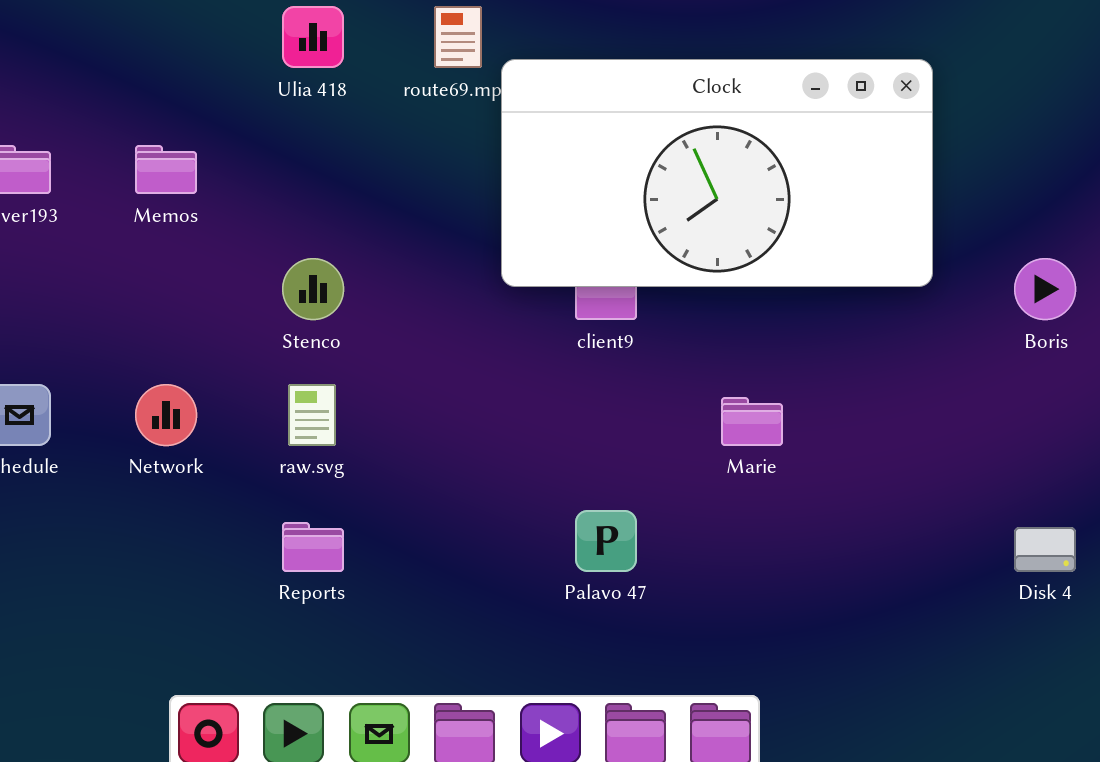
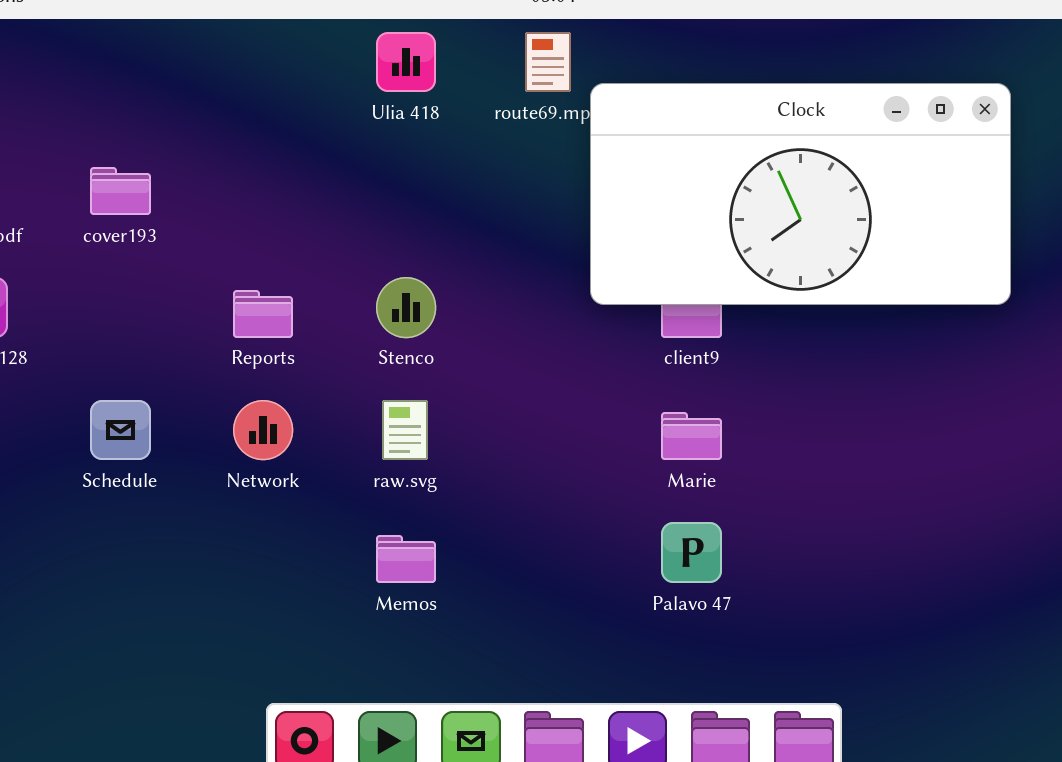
Memos: [135,145,197,194] -> [376,535,436,583], moved
Marie: [721,397,783,446] -> [661,412,722,460], moved
Reports: [282,522,344,572] -> [233,290,293,338], moved

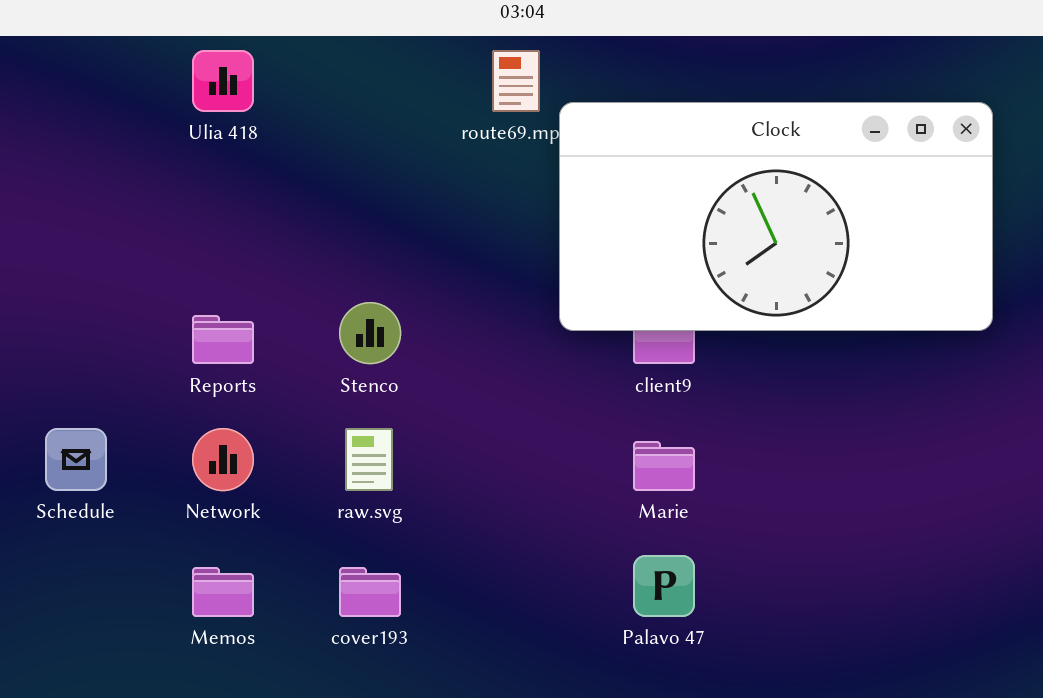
Ulia 418: [376,32,436,92] -> [192,50,254,112], moved
cover193: [90,167,151,215] -> [339,567,401,617], moved
Memos: [376,535,436,583] -> [192,567,254,617], moved

